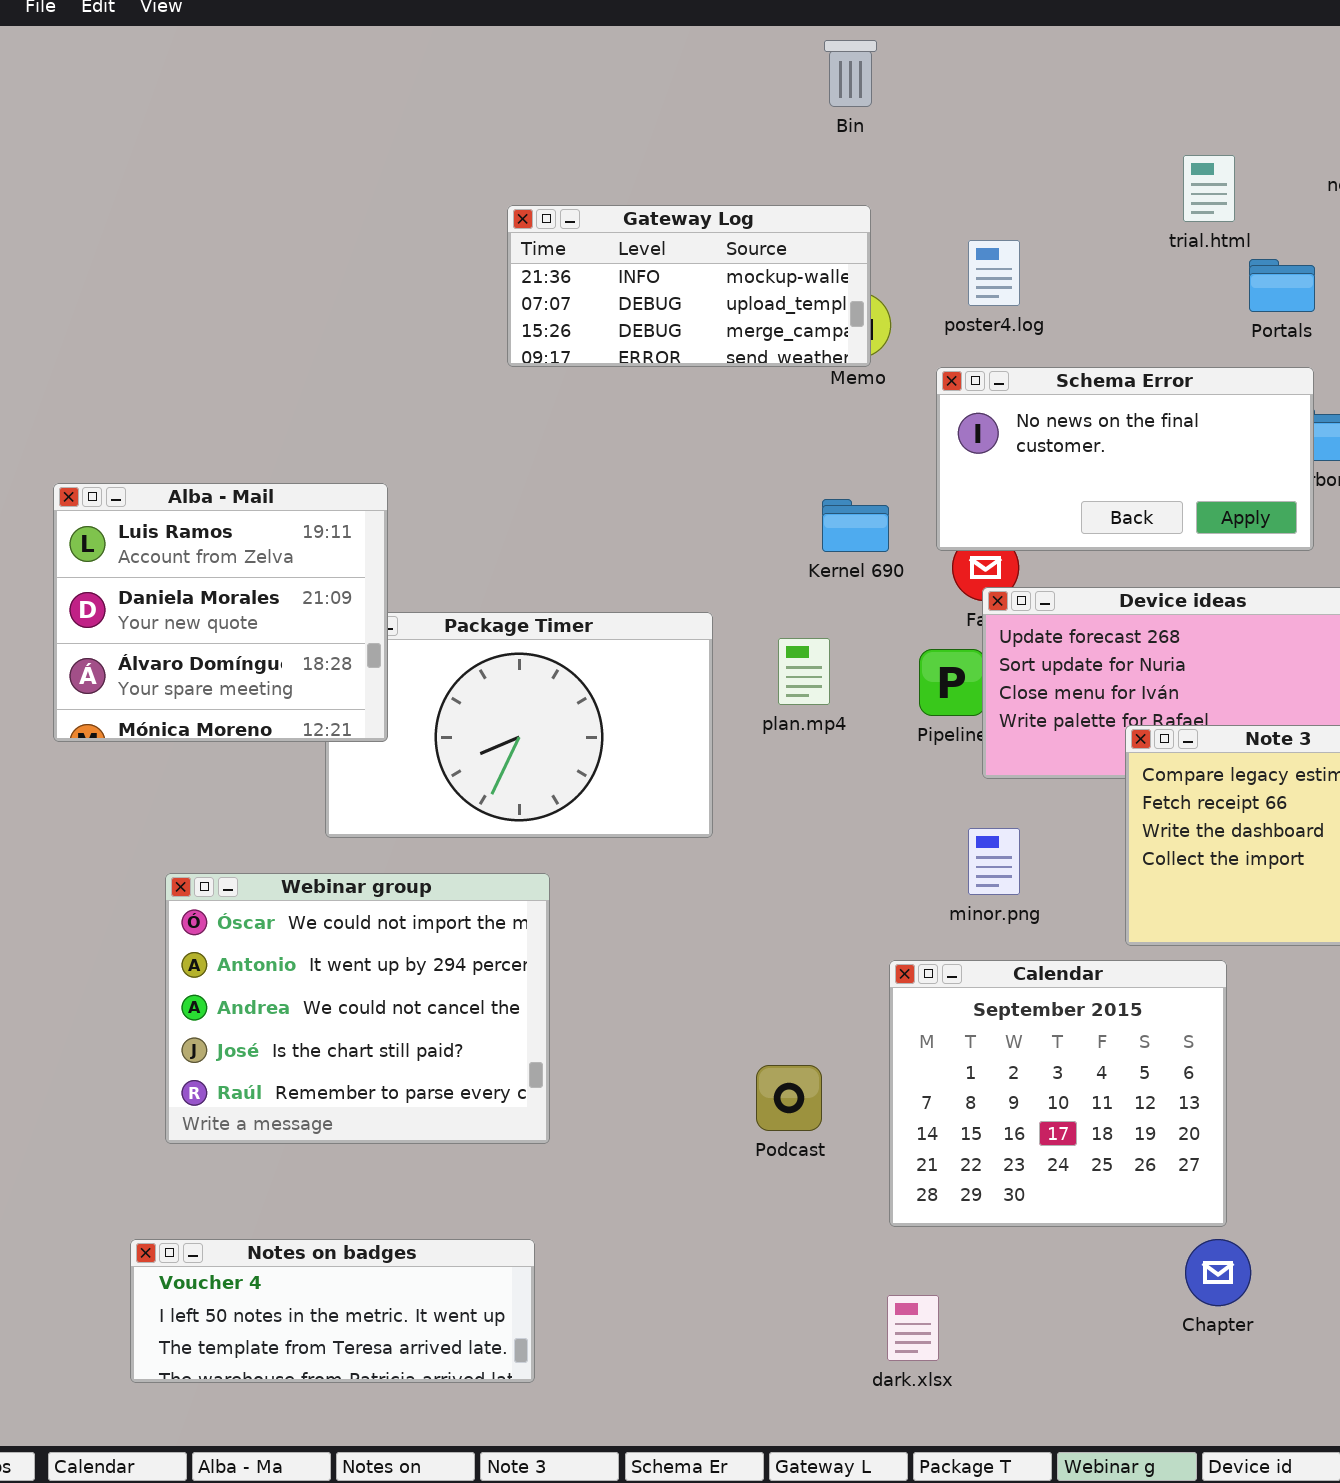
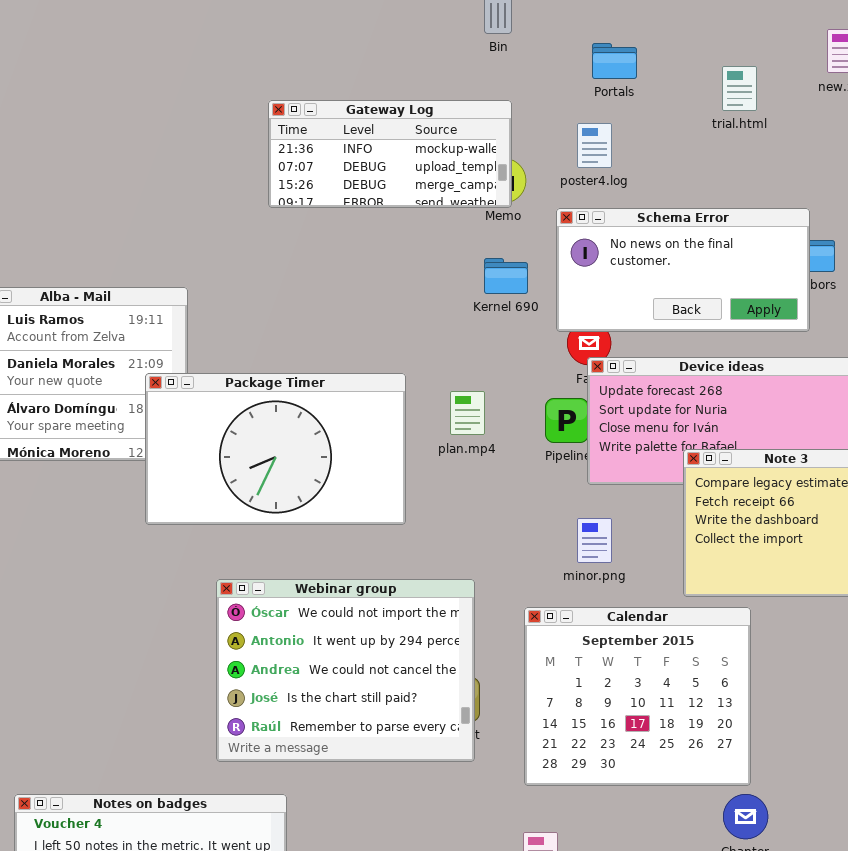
Portals: [1249,259,1315,312] -> [592,43,637,79], moved
Kernel 690: [822,499,889,552] -> [484,258,528,294], moved
Package Timer: [325,612,713,838] -> [145,373,406,525], raised
Webinar group: [165,873,550,1144] -> [216,579,475,762], moved

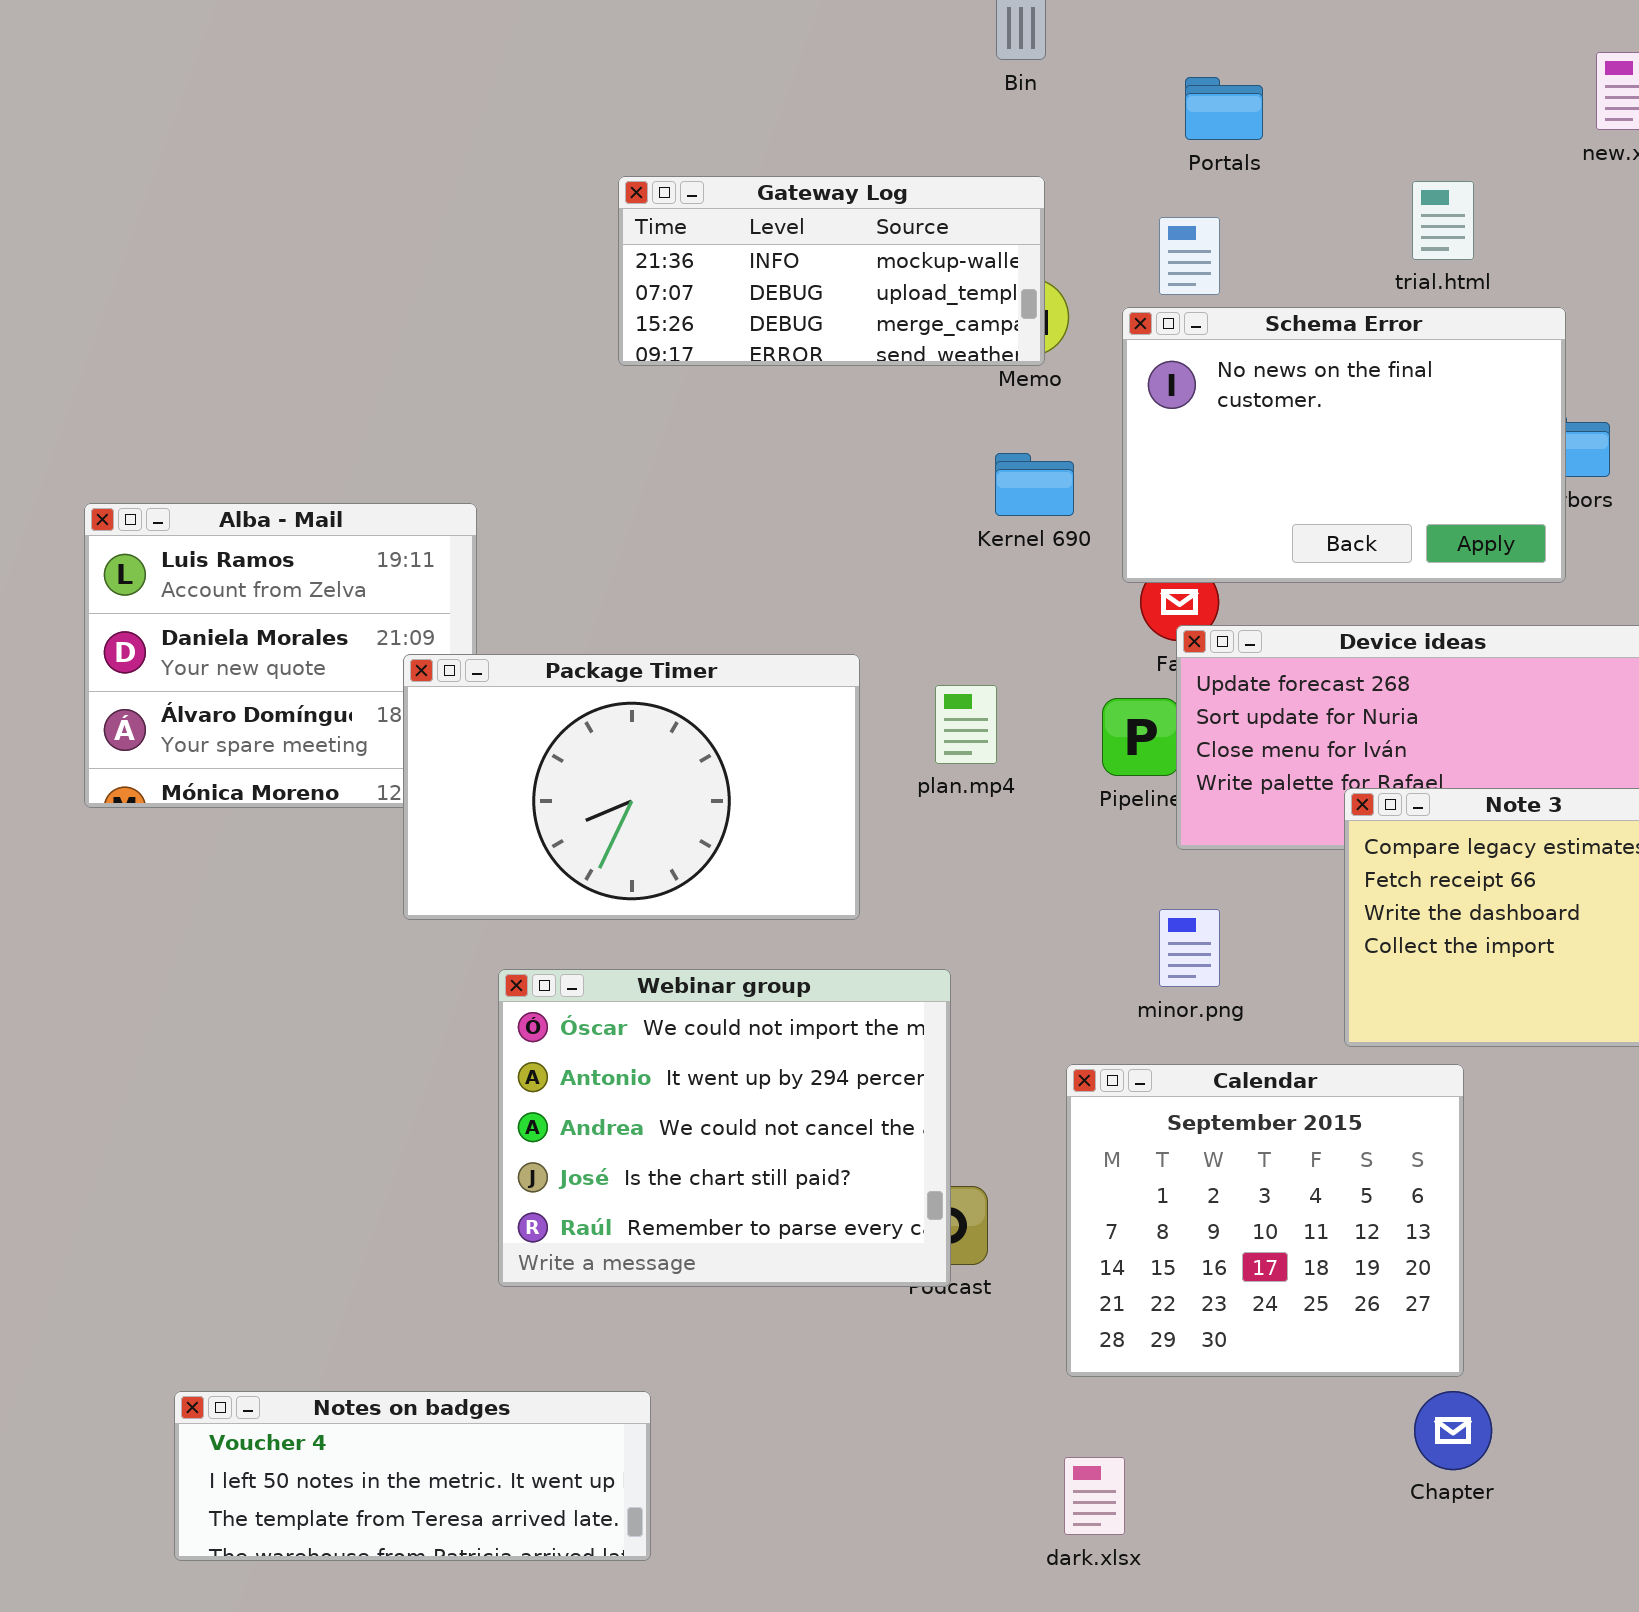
trial.html: [722,66,757,111] -> [1412,181,1474,260], moved
Schema Error: [556,208,810,332] -> [1122,307,1566,583], resized
Webinar group: [216,579,475,762] -> [498,969,951,1287], moved

